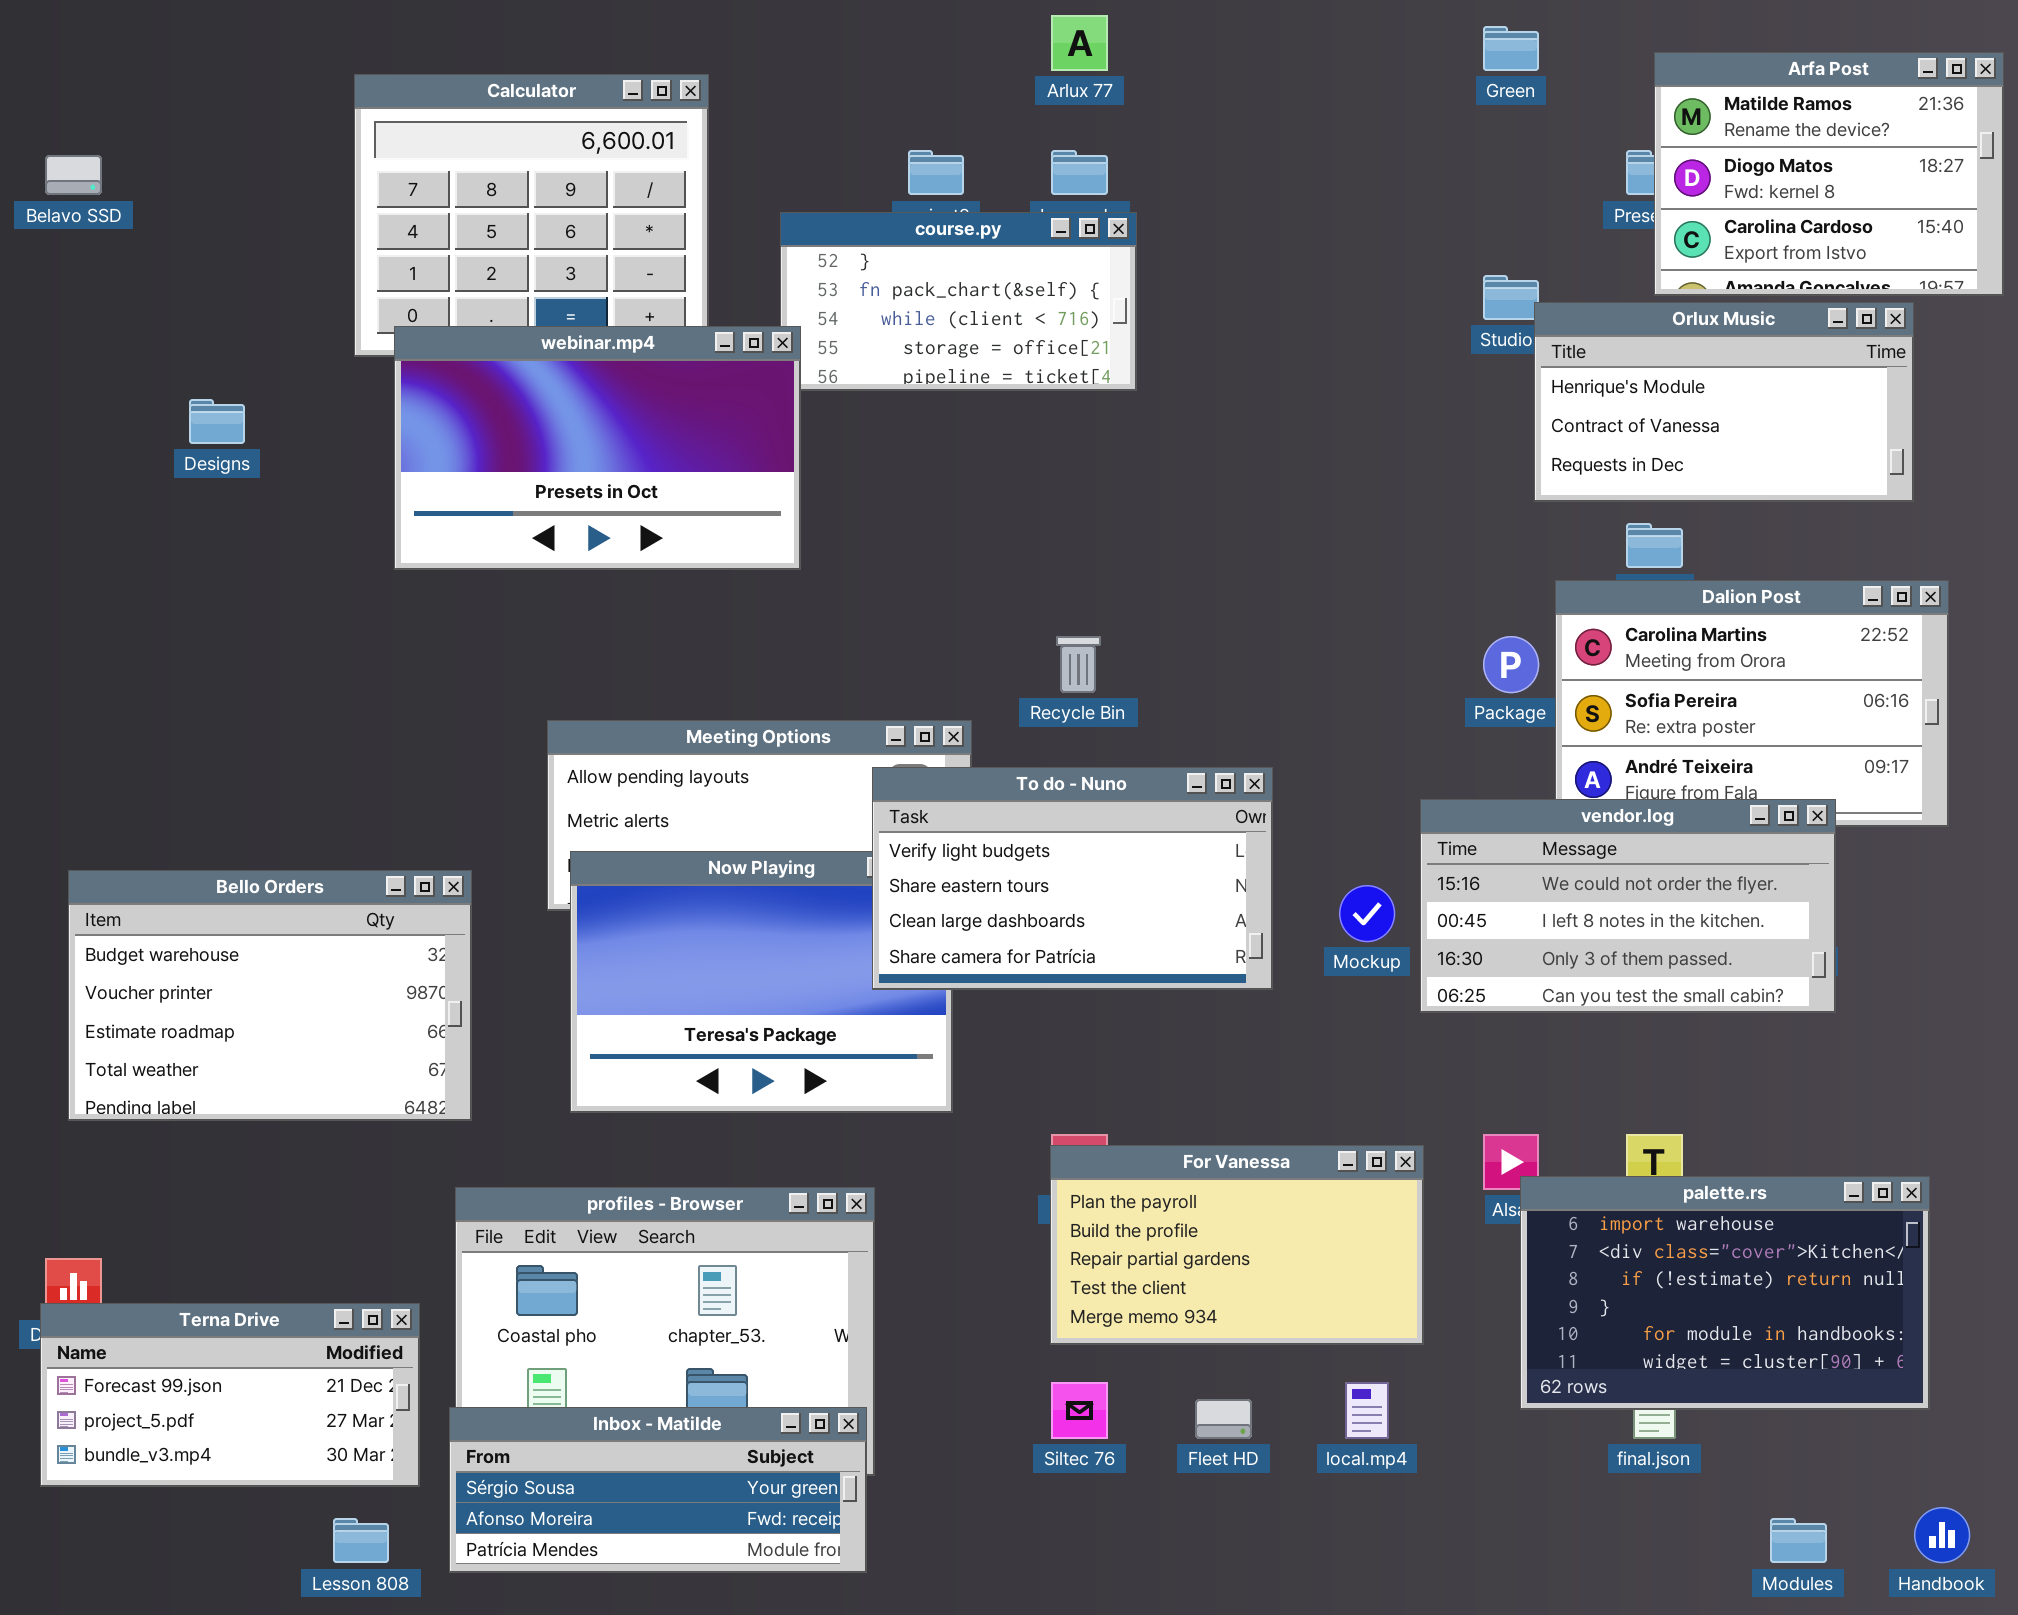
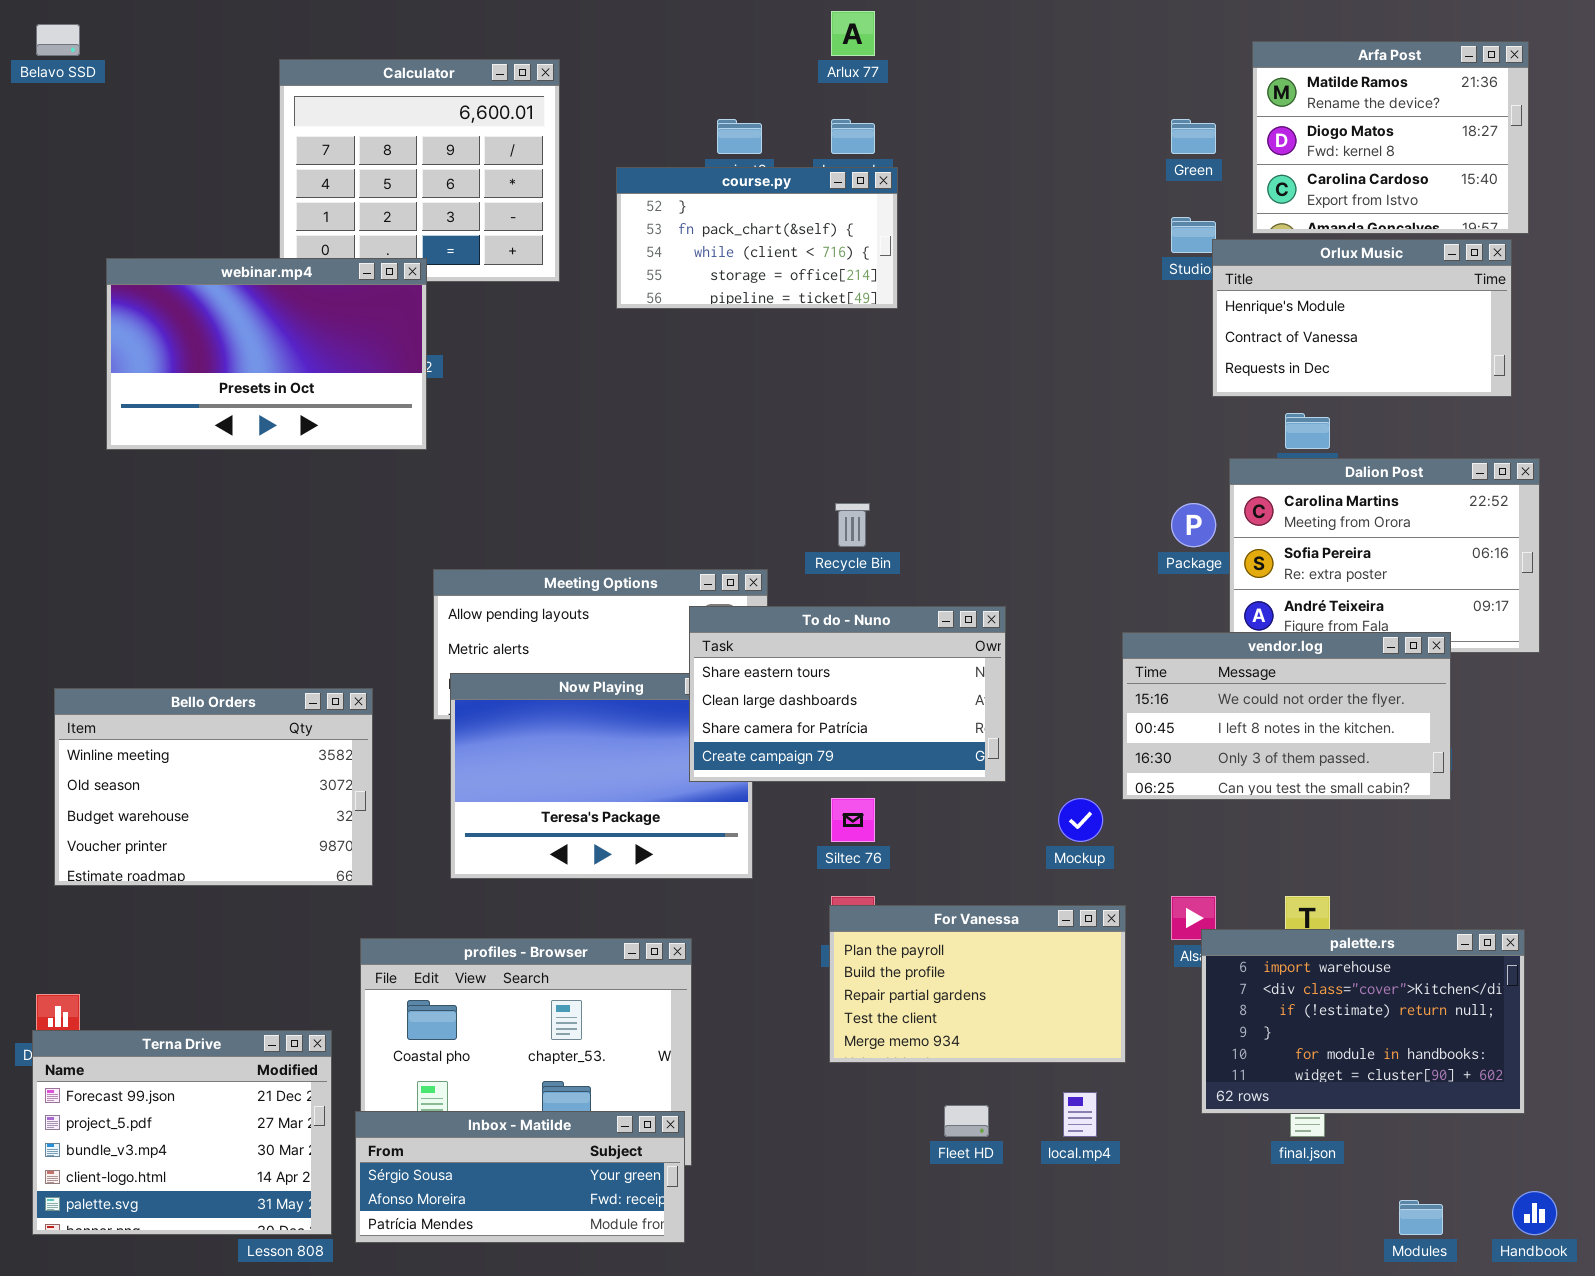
Green: [1483,26,1539,71] -> [1171,119,1216,154], moved
Arfa Post: [1654,52,2004,296] -> [1252,41,1529,234], moved
Belavo SSD: [45,155,102,195] -> [36,24,80,56], moved
webinar.mp4: [394,326,801,570] -> [106,258,427,450], moved
To do - Nuno: [872,767,1273,990] -> [689,606,1006,782], scrolled down 1 row
Bello Orders: [68,870,472,1121] -> [54,688,373,886], scrolled up 2 rows
Mockup: [1339,885,1395,942] -> [1058,798,1103,842], moved
Terna Drive: [40,1303,420,1487] -> [32,1030,332,1235], resized
Siltec 76: [1051,1382,1108,1439] -> [831,798,875,842], moved

